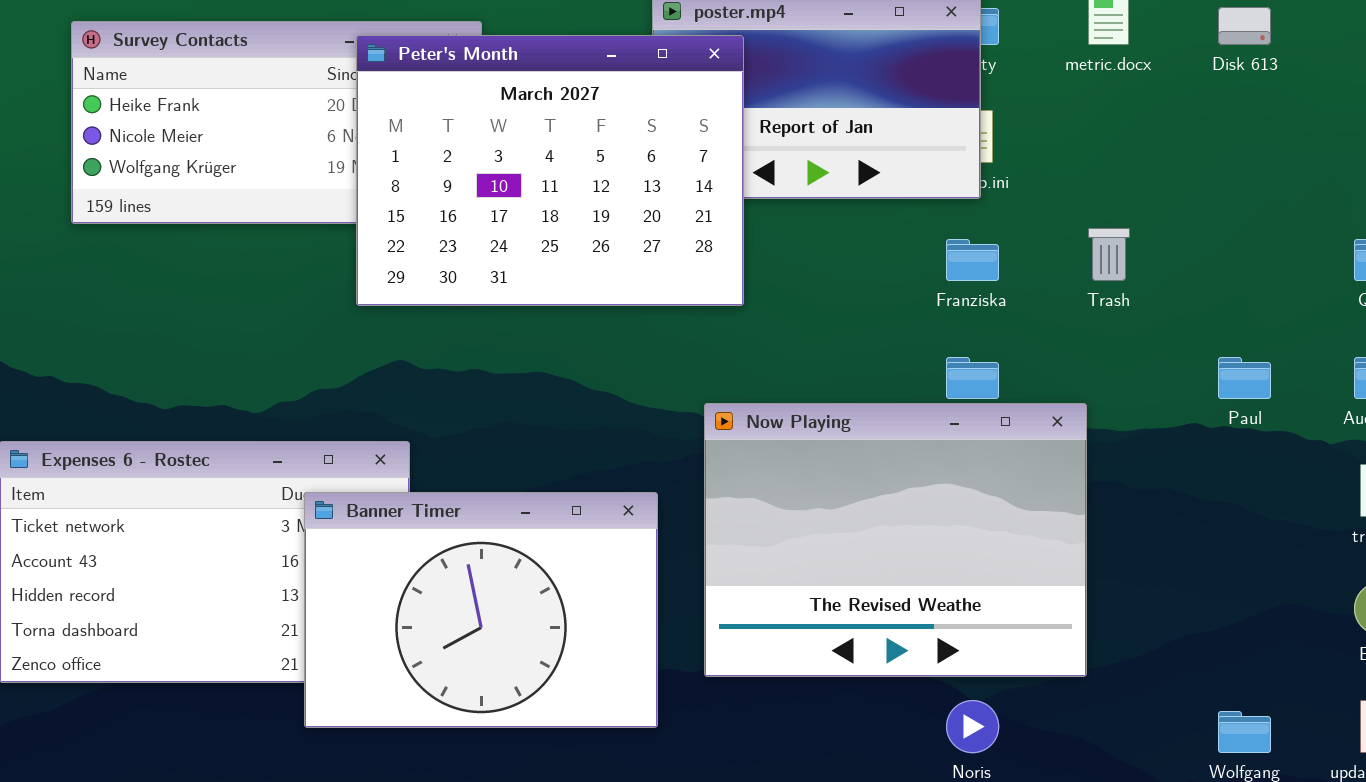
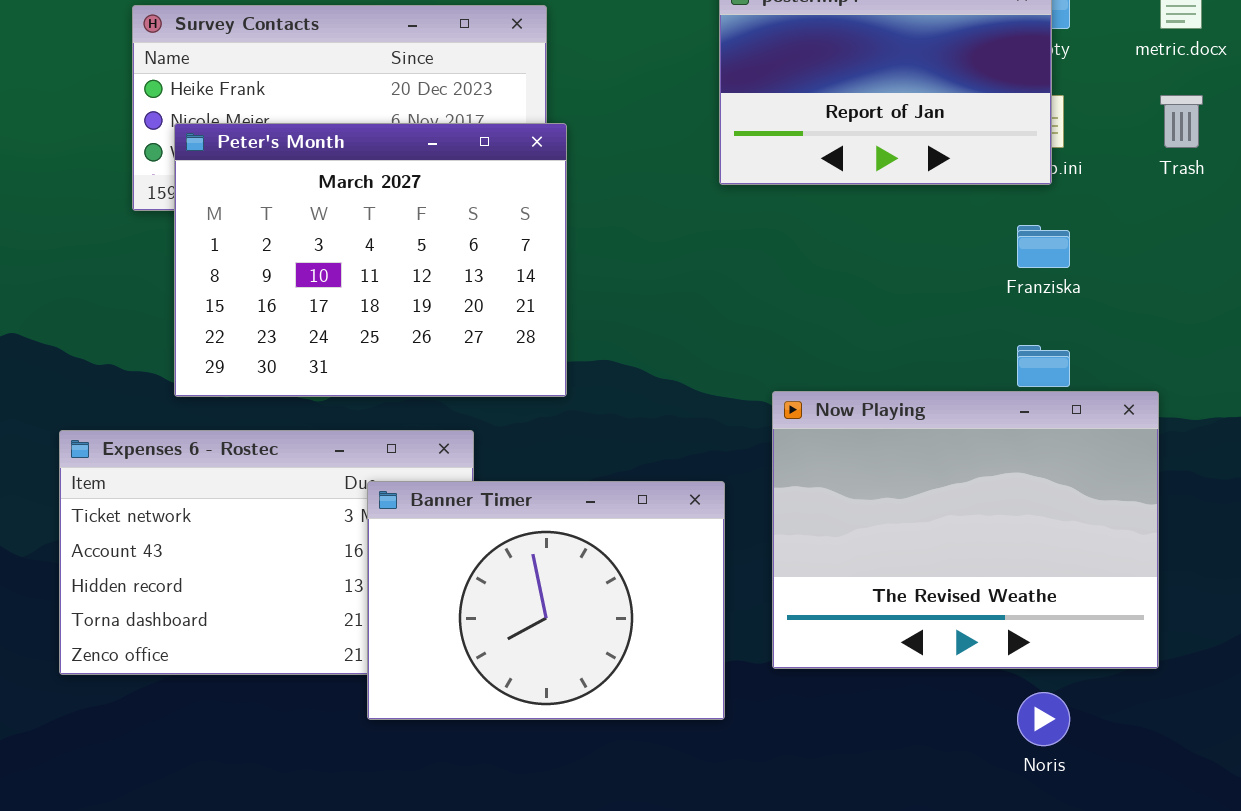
Peter's Month: [356,35,744,306] -> [174,123,567,397], moved
Trash: [1088,228,1130,281] -> [1160,95,1203,148], moved

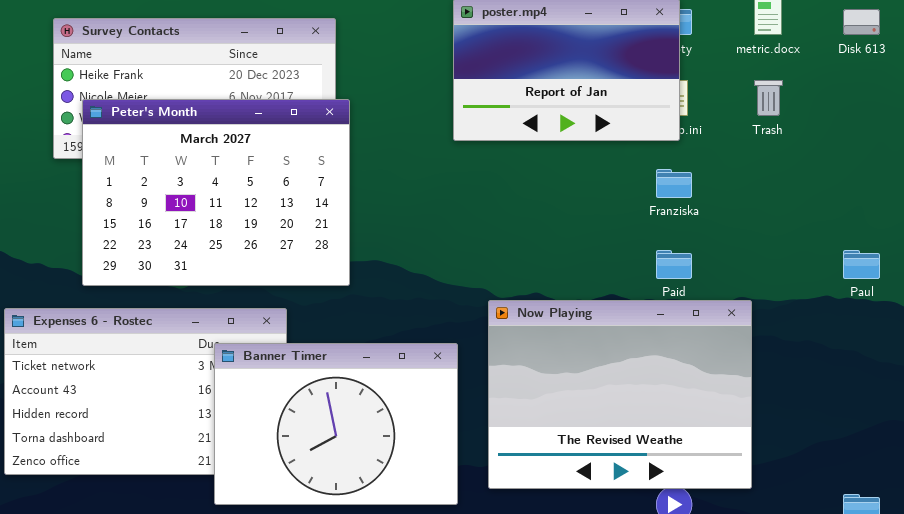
Now Playing: [772,391,1159,669] -> [488,300,752,489], moved

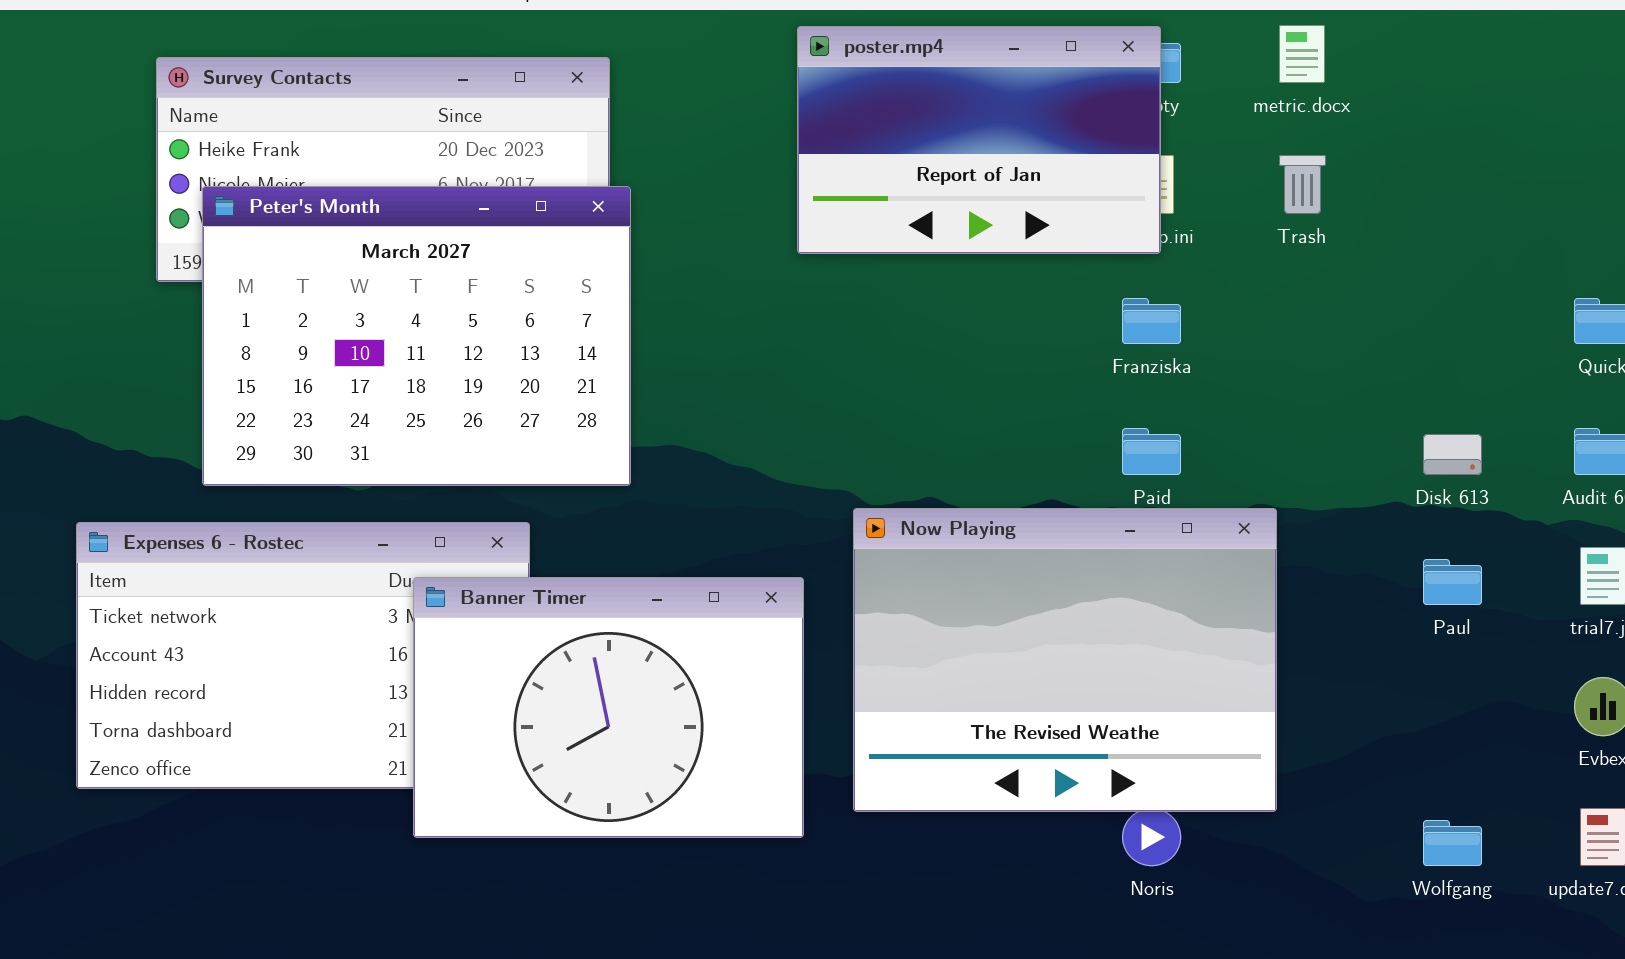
Disk 613: [843,9,880,35] -> [1423,434,1482,475], moved
Paul: [843,250,880,279] -> [1423,559,1482,605], moved

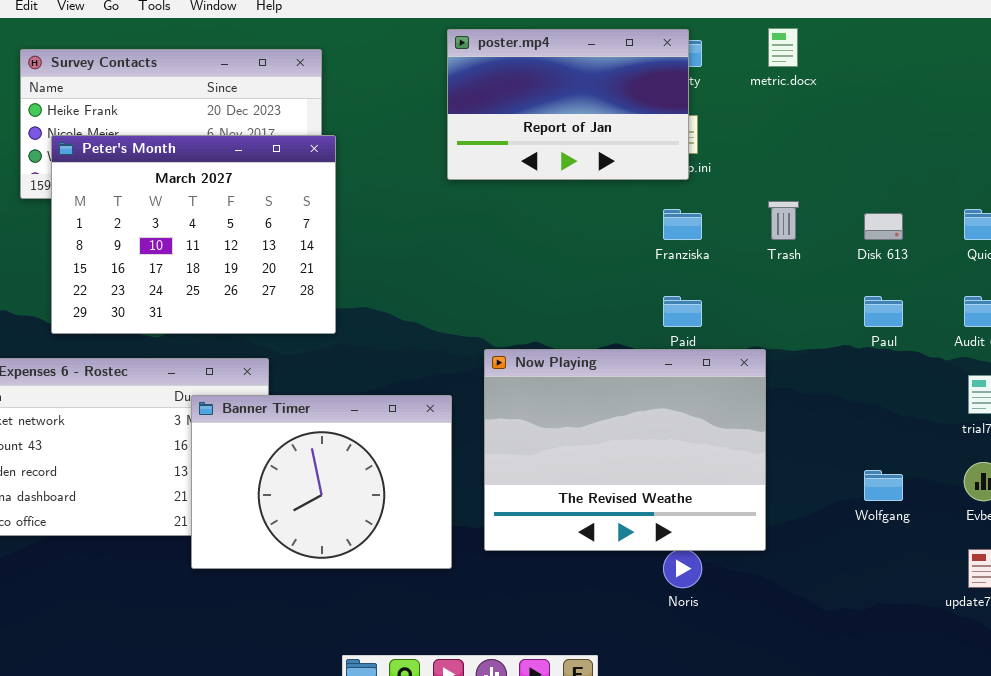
Trash: [1279,155,1326,214] -> [768,201,799,240], moved
Disk 613: [1423,434,1482,475] -> [864,213,903,240], moved
Paul: [1423,559,1482,605] -> [864,296,903,327], moved
Wolfgang: [1423,820,1482,866] -> [864,470,903,501], moved

